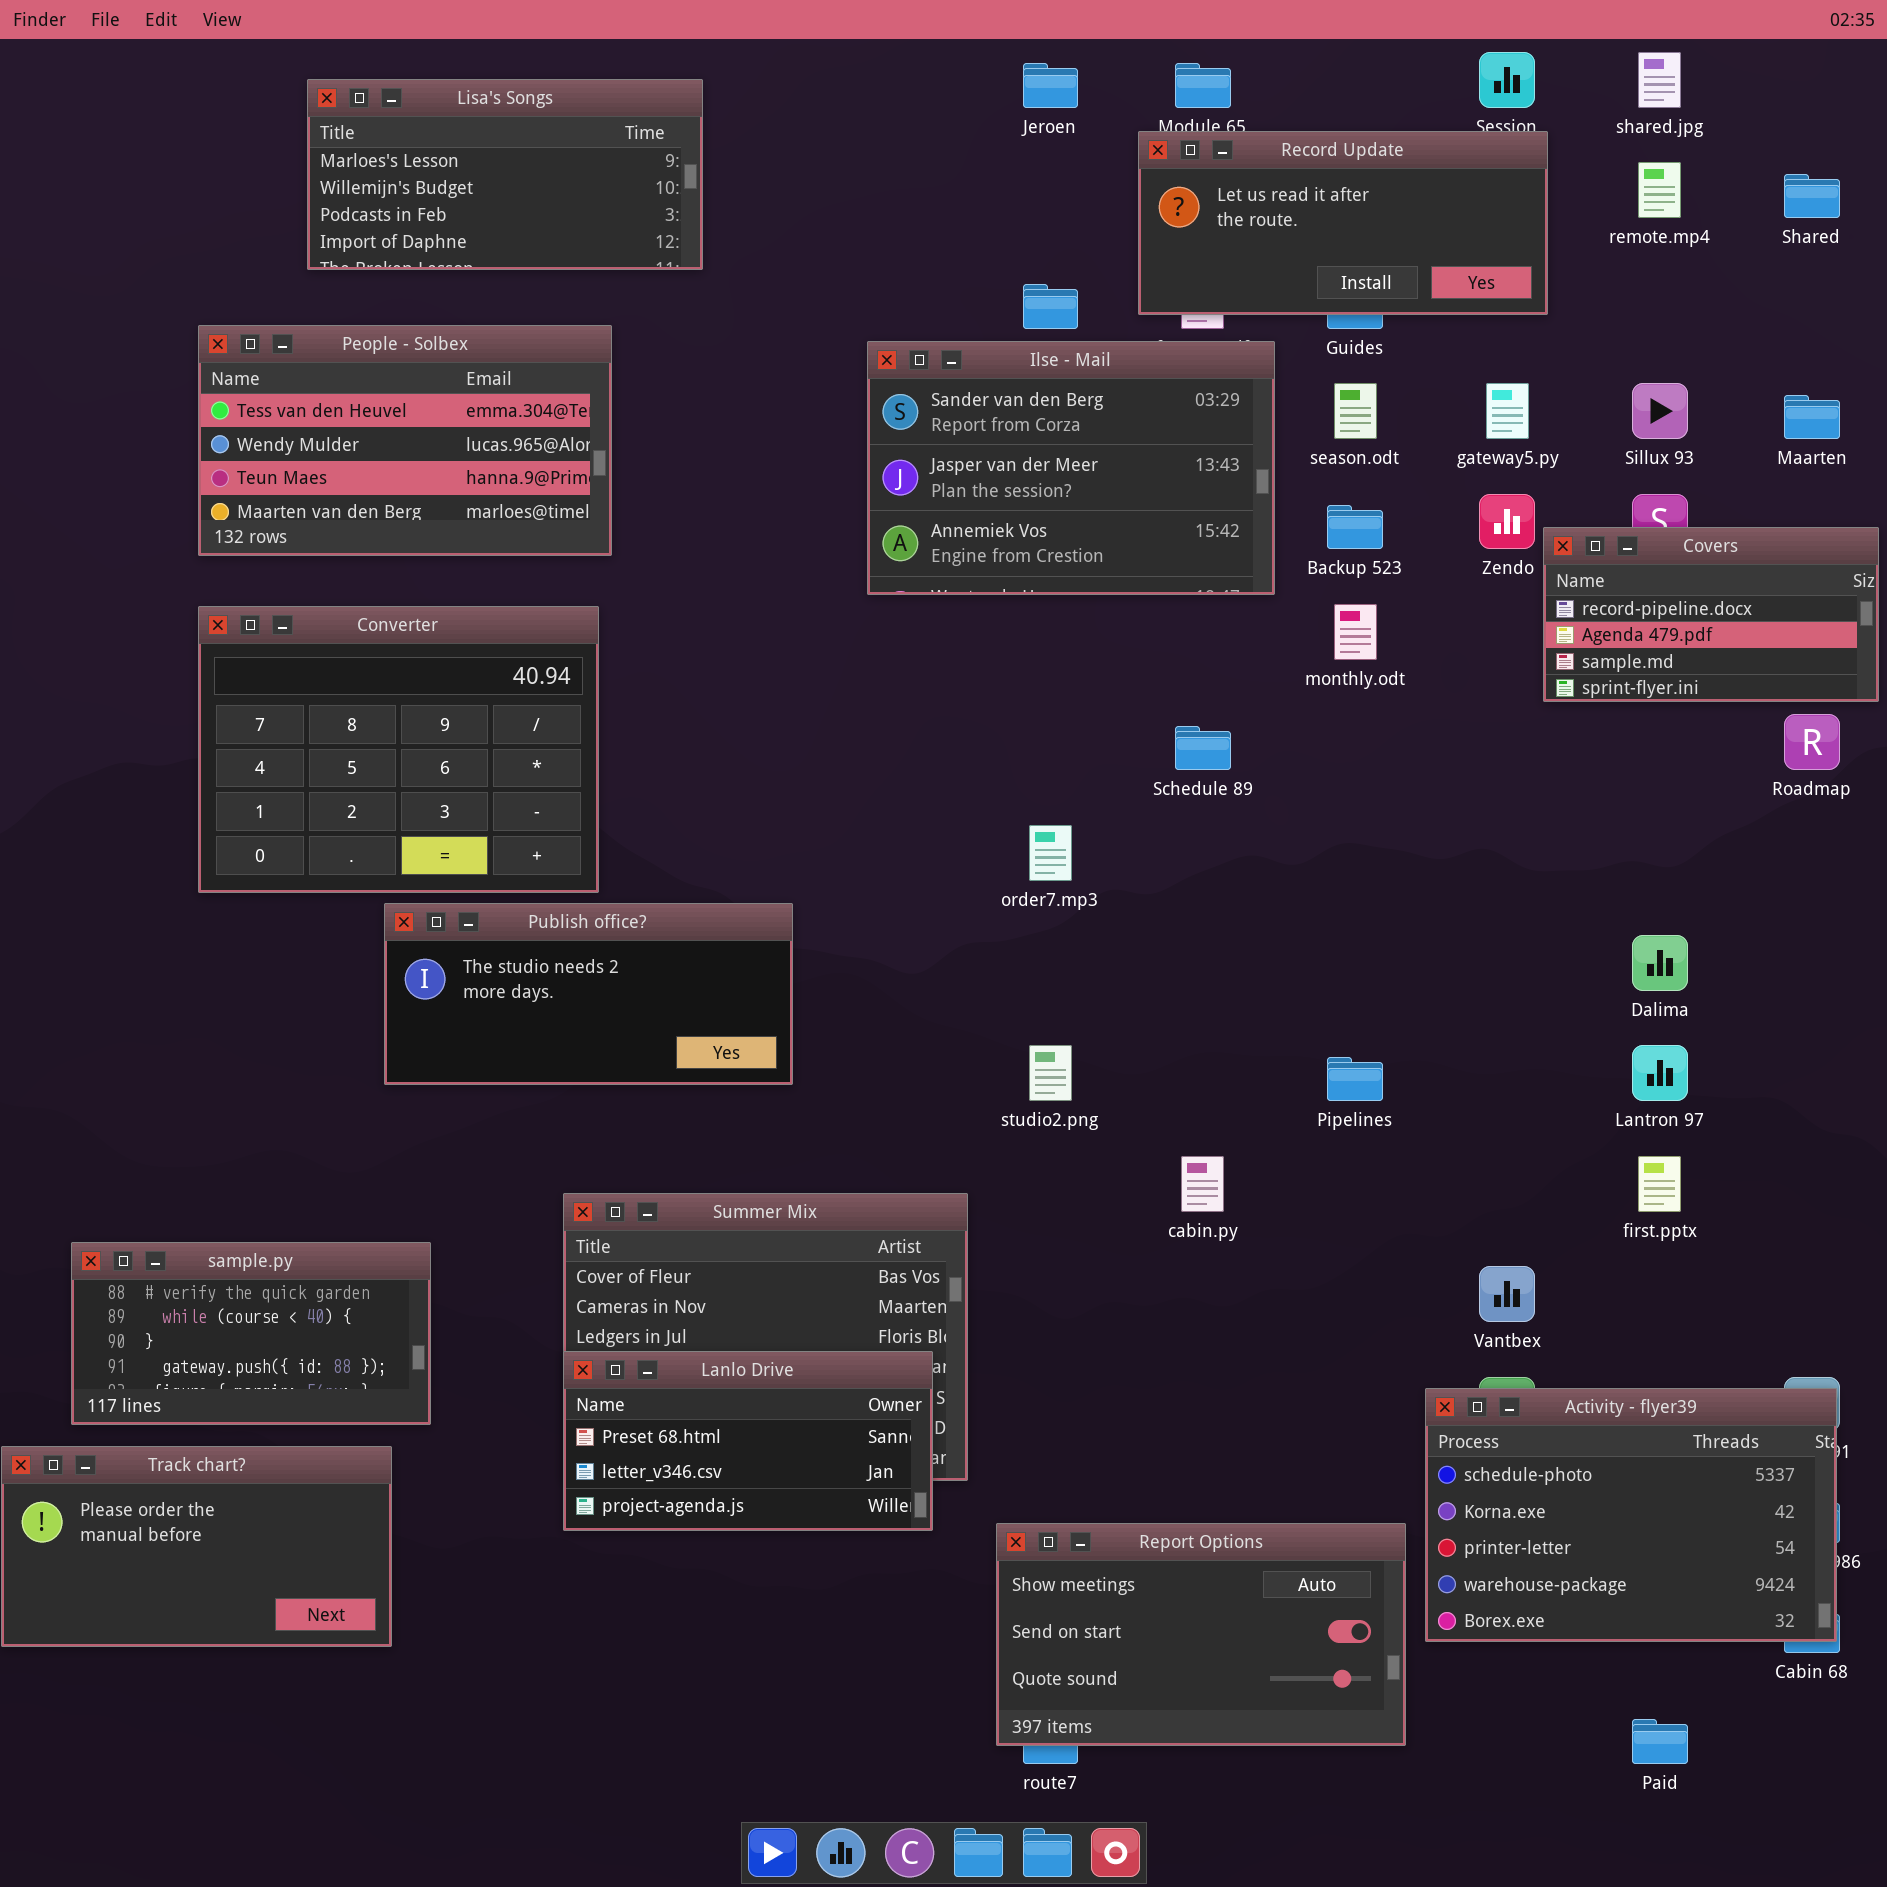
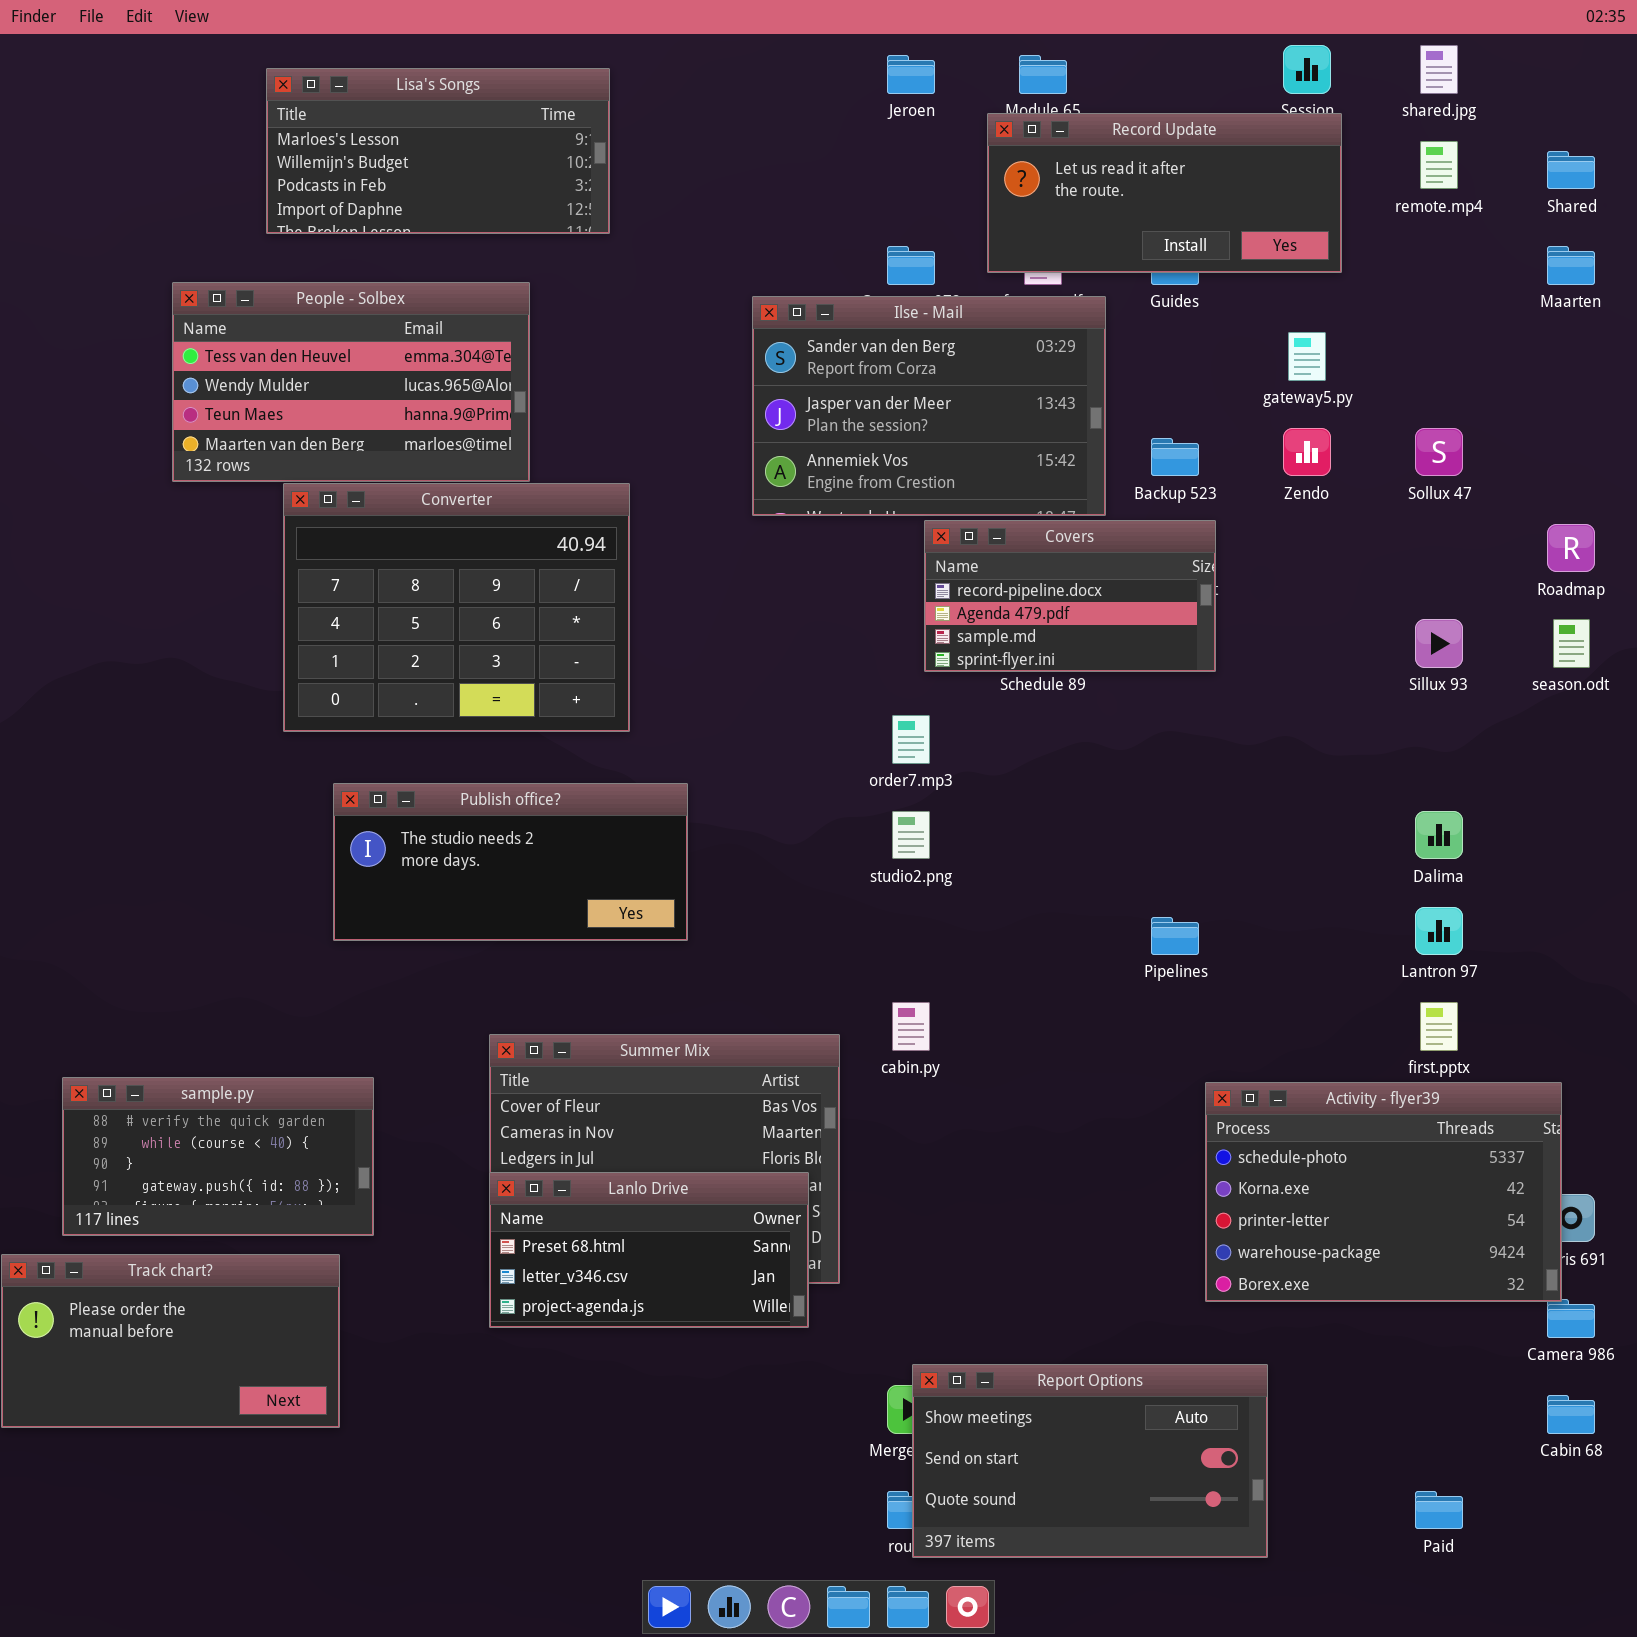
season.odt: [1334,383,1377,439] -> [1553,619,1590,668], moved
Sillux 93: [1632,383,1688,439] -> [1415,619,1463,668], moved
Maarten: [1784,395,1840,439] -> [1547,246,1595,285], moved
Covers: [1543,527,1879,702] -> [924,520,1216,672], moved
Converter: [198,606,599,893] -> [283,483,630,732], moved
Roadmap: [1784,714,1840,770] -> [1547,524,1595,572], moved
studio2.png: [1029,1045,1072,1101] -> [892,811,930,859], moved
cabin.py: [1181,1156,1224,1212] -> [892,1002,930,1051], moved
Activity - flyer39: [1425,1388,1837,1642] -> [1205,1082,1562,1302], moved
Report Options: [996,1523,1406,1746] -> [912,1364,1268,1558], moved

